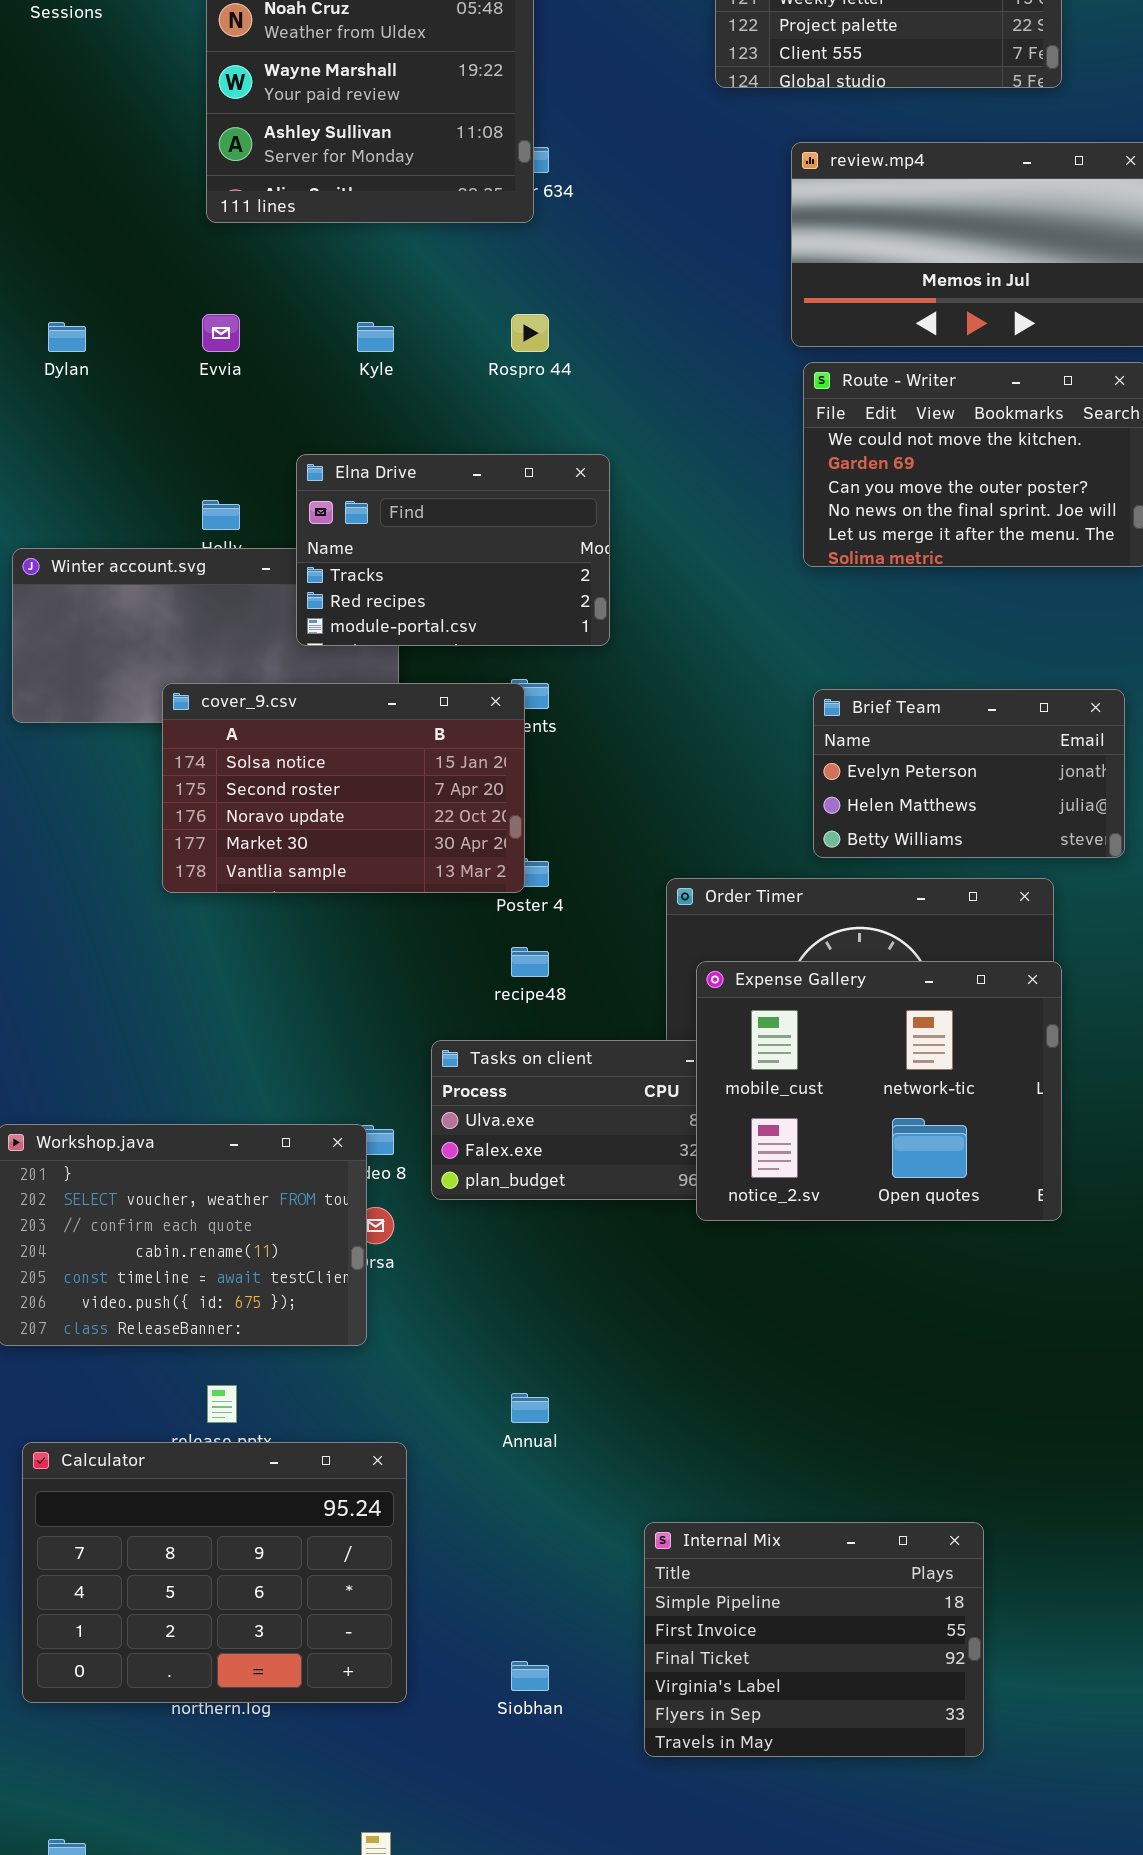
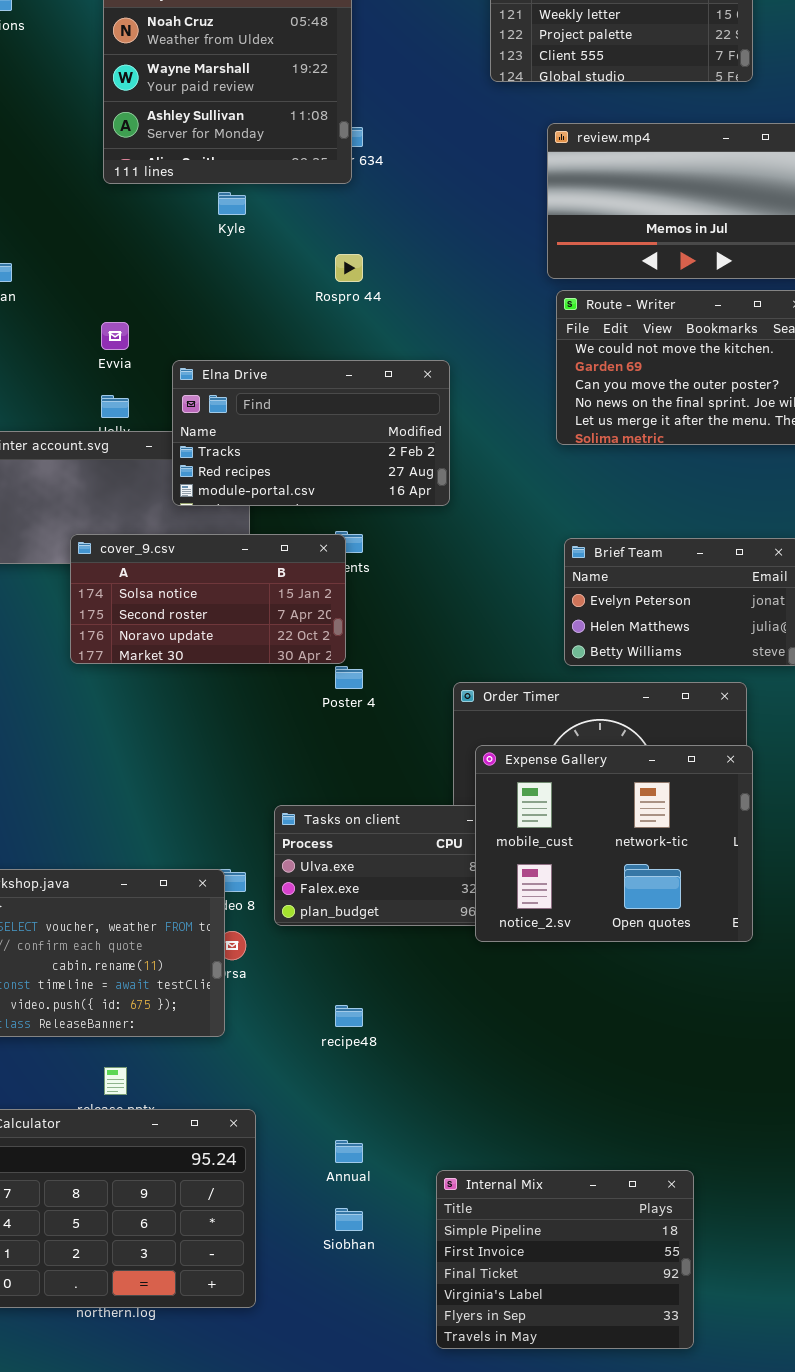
Evvia: [202,314,240,352] -> [101,322,129,350], moved
Kyle: [357,322,394,352] -> [218,192,246,215], moved
Elna Drive: [296,454,610,646] -> [172,360,450,506], resized
cover_9.csv: [162,683,525,893] -> [70,534,346,664], resized
recipe48: [511,947,549,977] -> [335,1005,363,1027], moved
Annual: [511,1393,549,1423] -> [335,1140,363,1163], moved
Siobhan: [511,1661,549,1691] -> [335,1208,363,1231], moved

